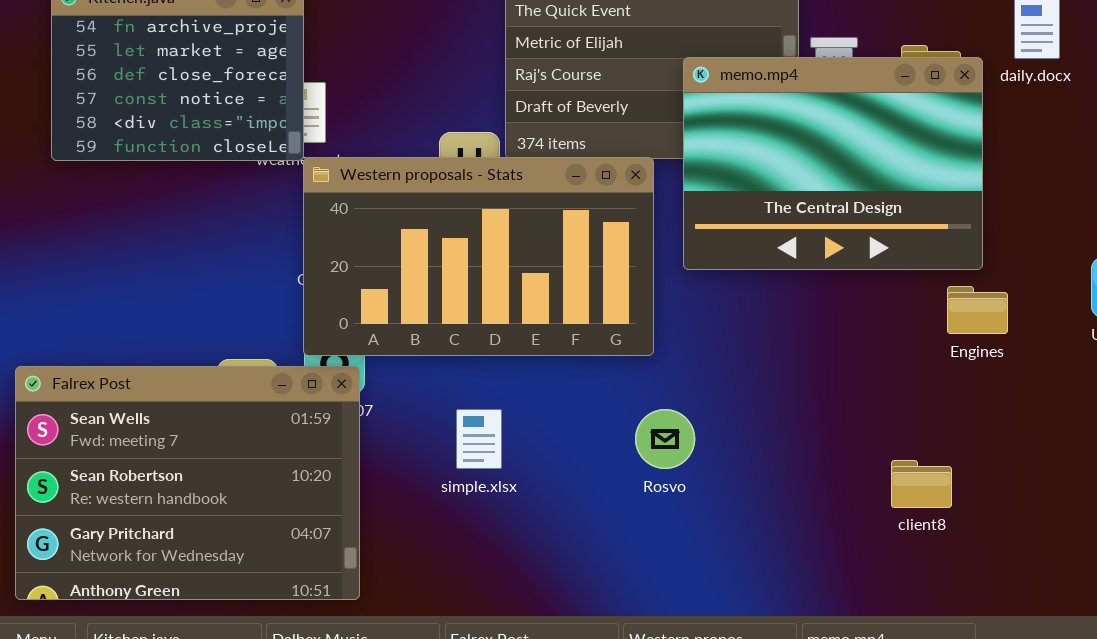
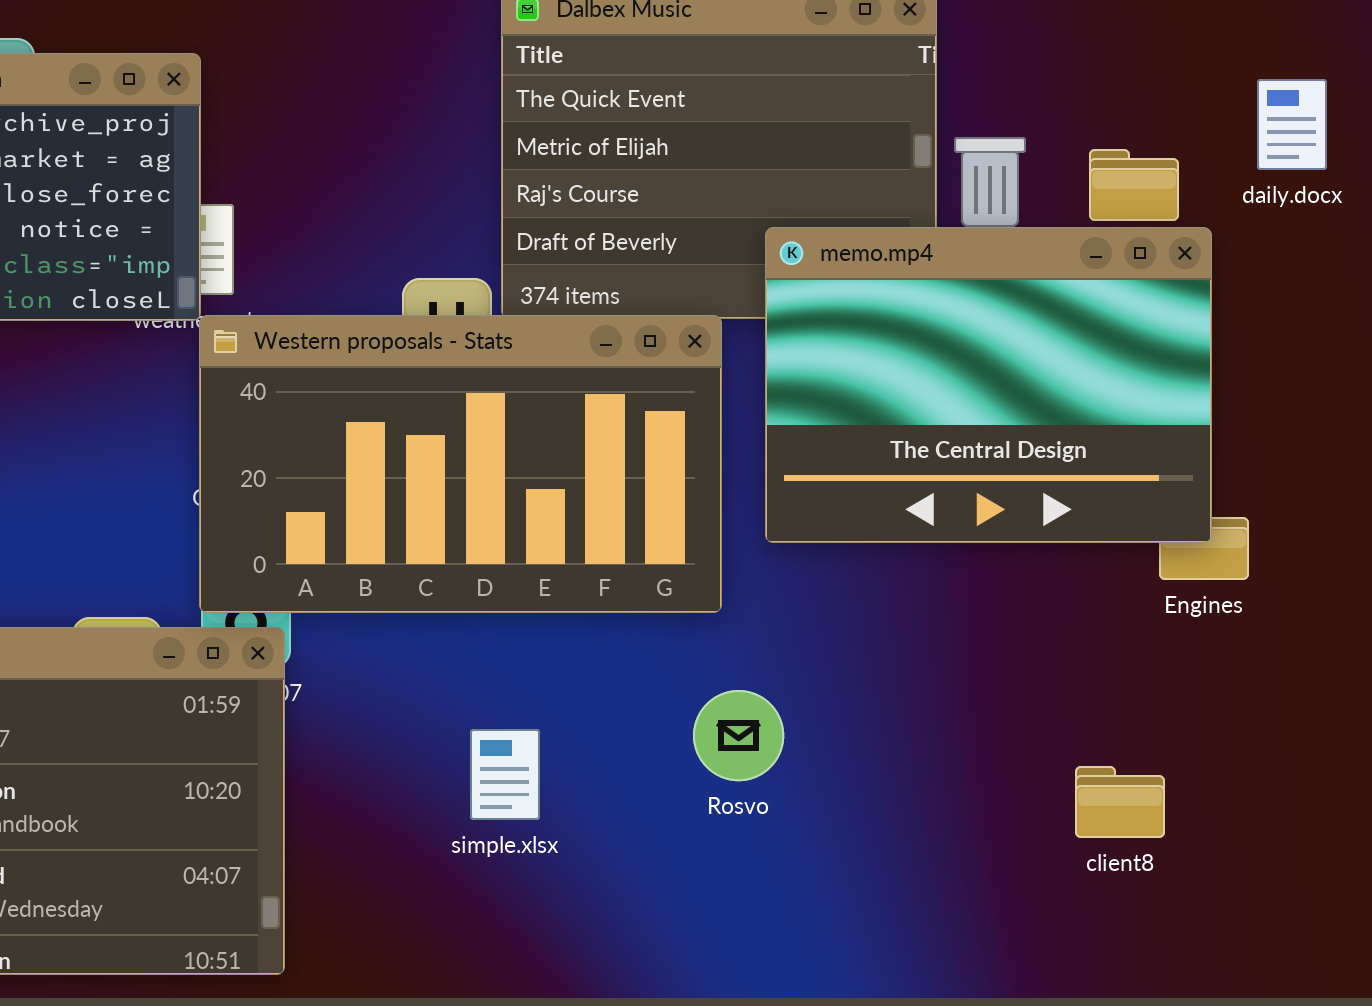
memo.mp4: [683,57,983,270] -> [765,227,1212,543], moved
simple.xlsx: [456,409,502,469] -> [470,729,540,820], moved

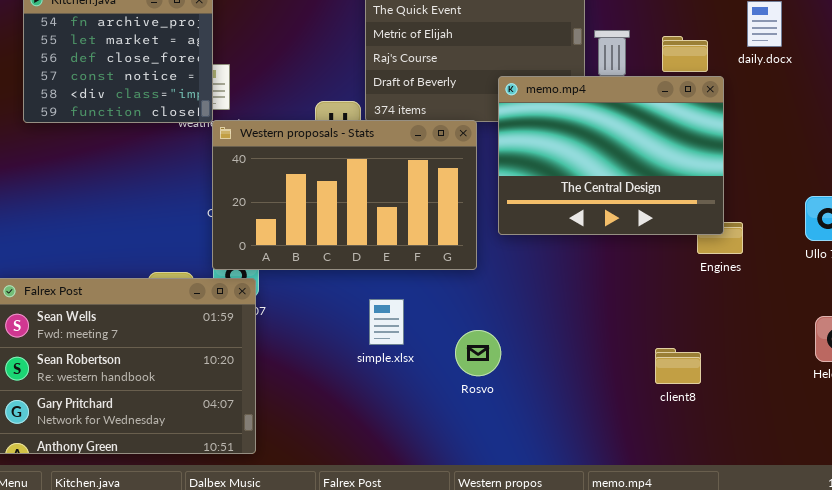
Rosvo: [693,690,784,781] -> [455,330,501,376], moved
simple.xlsx: [470,729,540,820] -> [369,299,404,345], moved

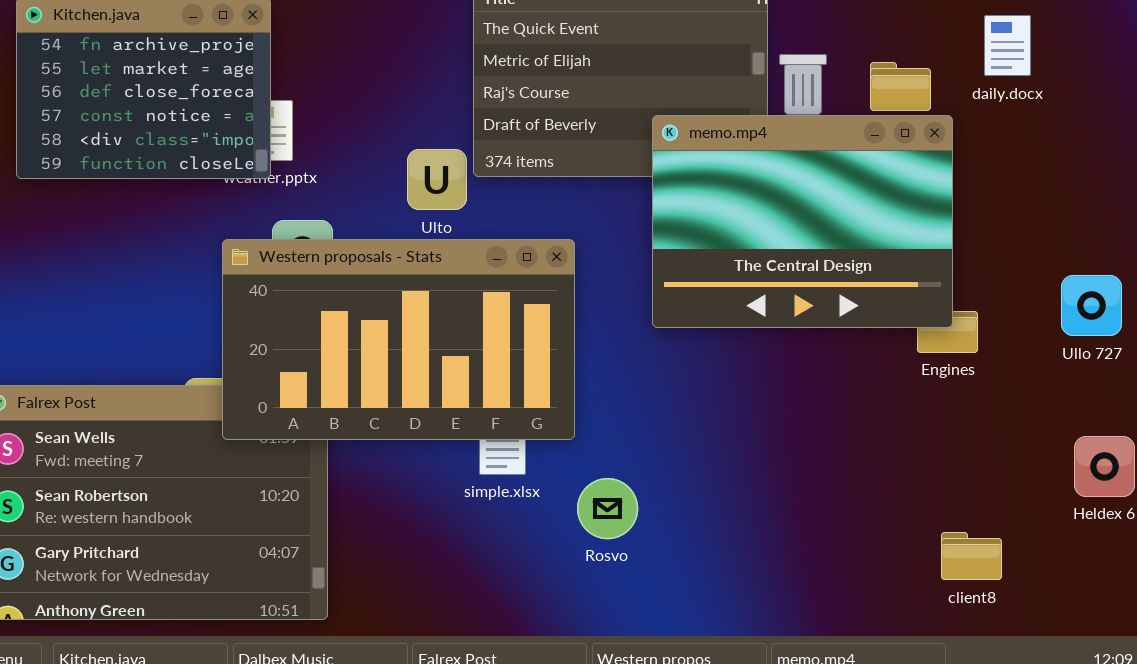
Western proposals - Stats: [212,120,477,270] -> [222,239,575,440], moved
Rosvo: [455,330,501,376] -> [577,478,638,539], moved
client8: [655,348,701,384] -> [941,532,1002,580], moved

